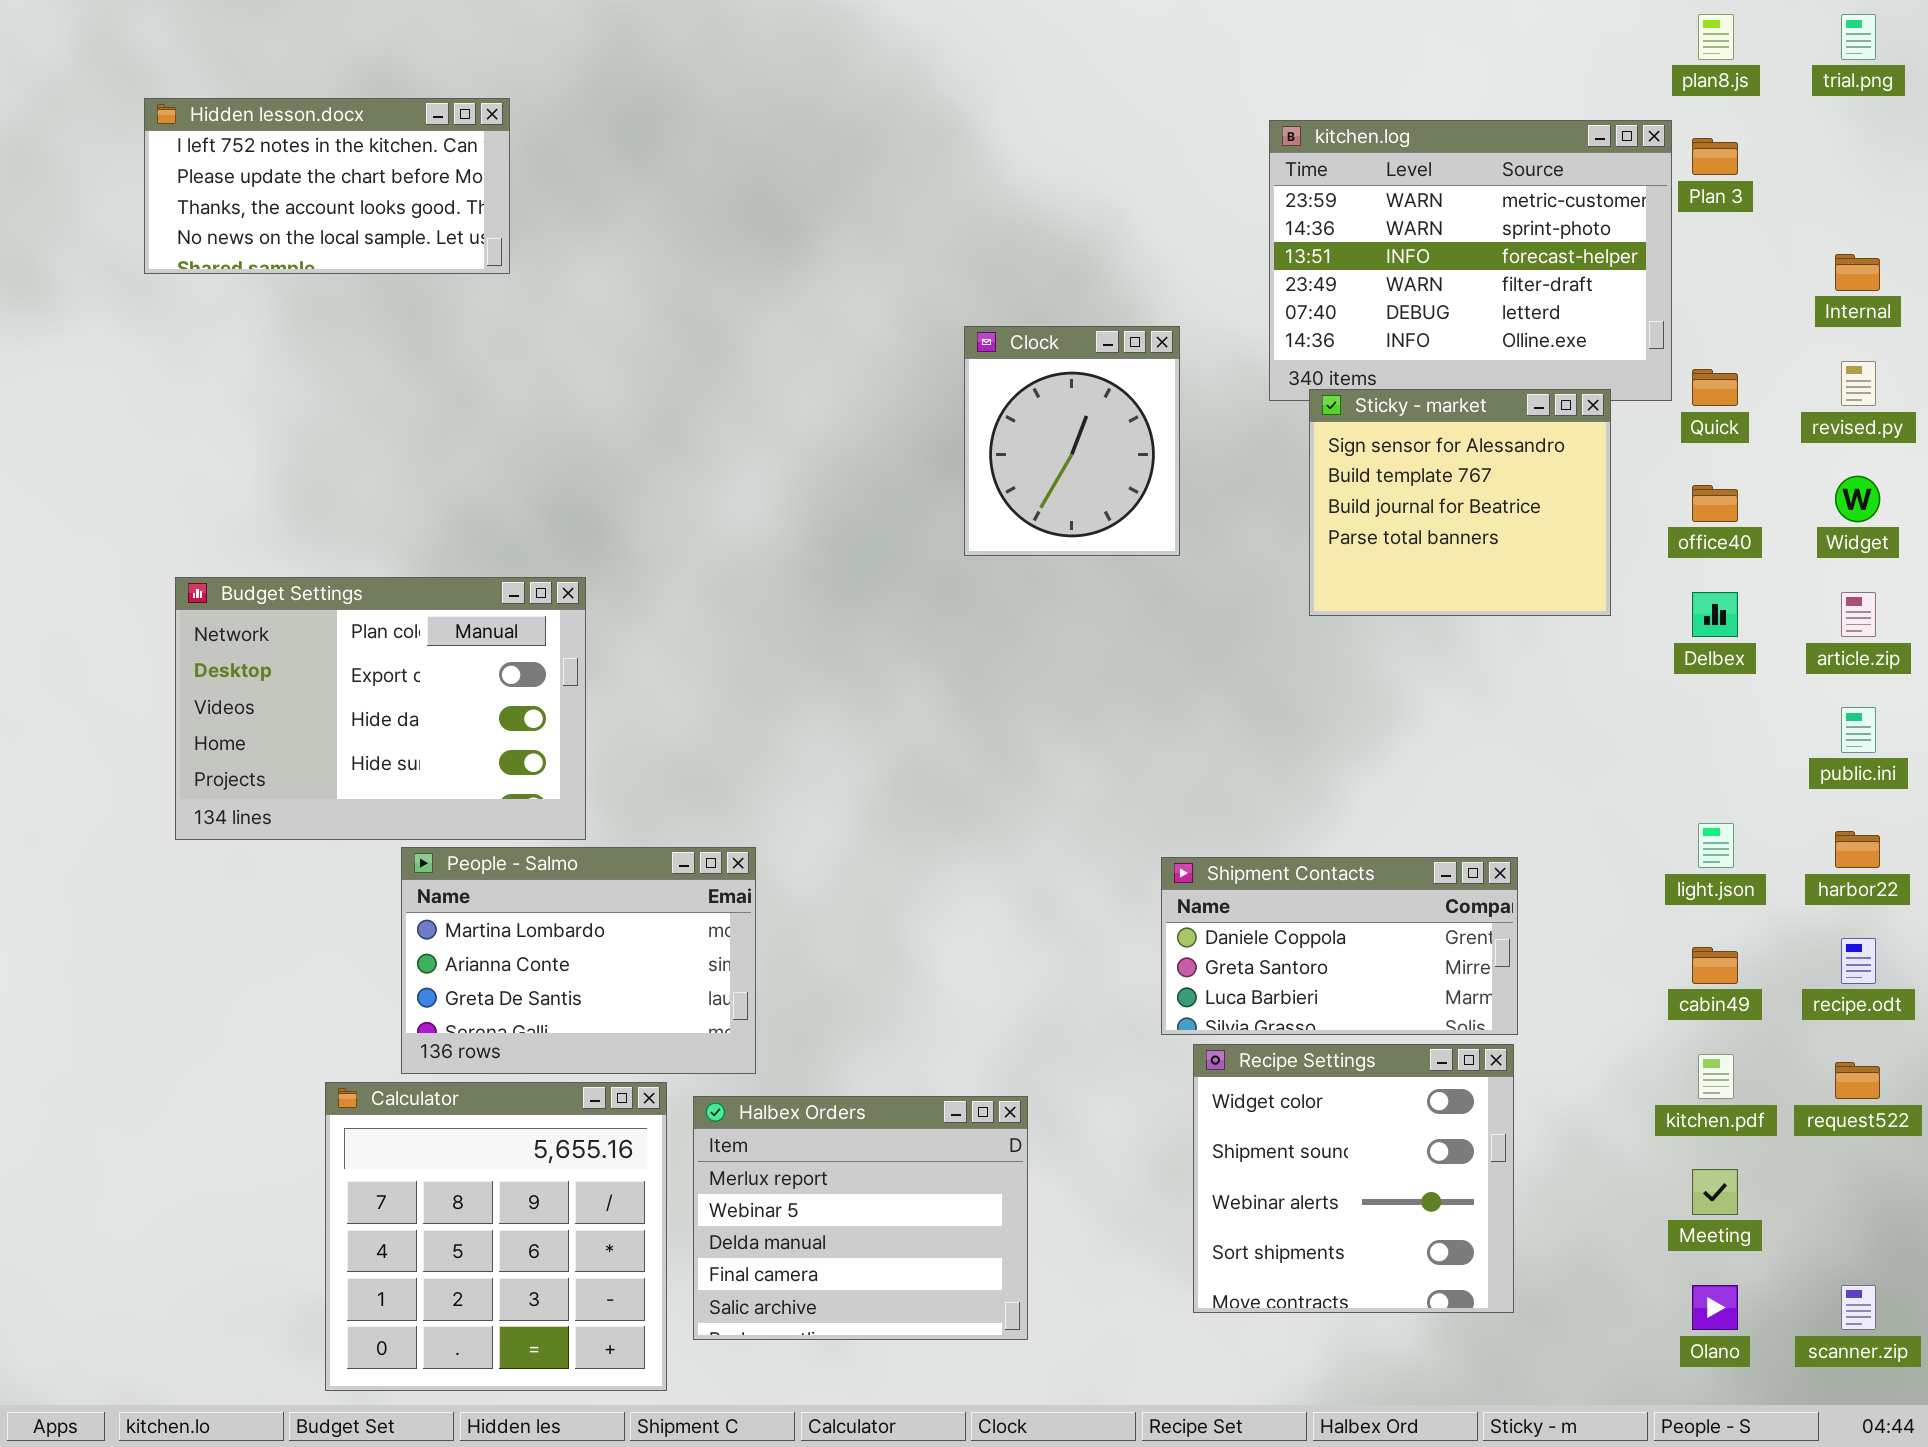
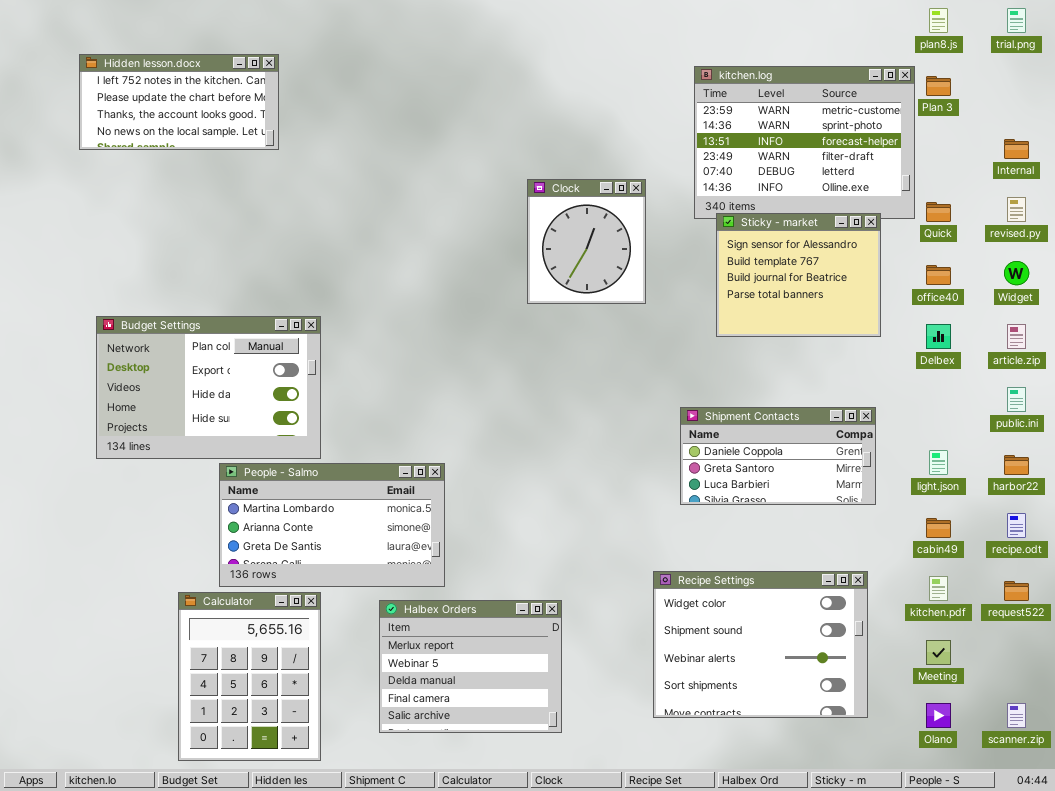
People - Salmo: [401,847,756,1074] -> [219,463,445,587], resized
Shipment Contacts: [1161,857,1518,1035] -> [680,407,876,505], moved
Recipe Settings: [1193,1044,1514,1313] -> [653,571,868,718], resized
Calculator: [325,1082,667,1391] -> [178,592,321,761], resized

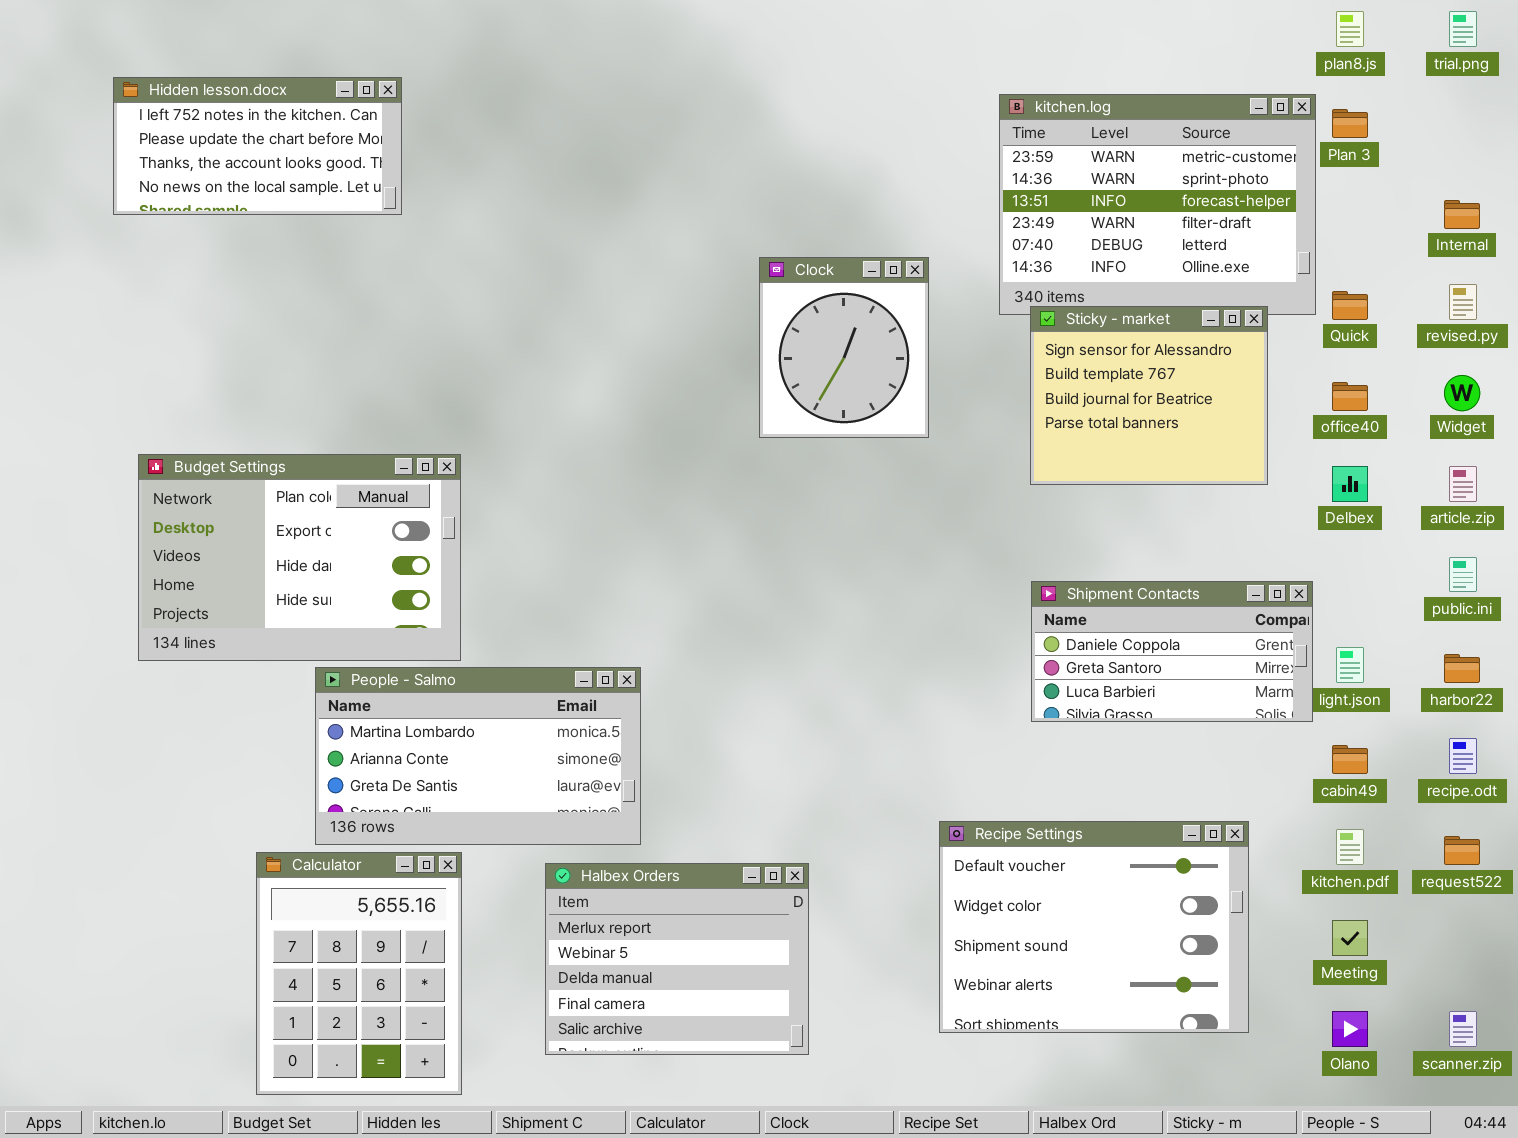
Shipment Contacts: [680,407,876,505] -> [1031,581,1313,722], moved
Recipe Settings: [653,571,868,718] -> [939,821,1249,1033], scrolled up 1 row

